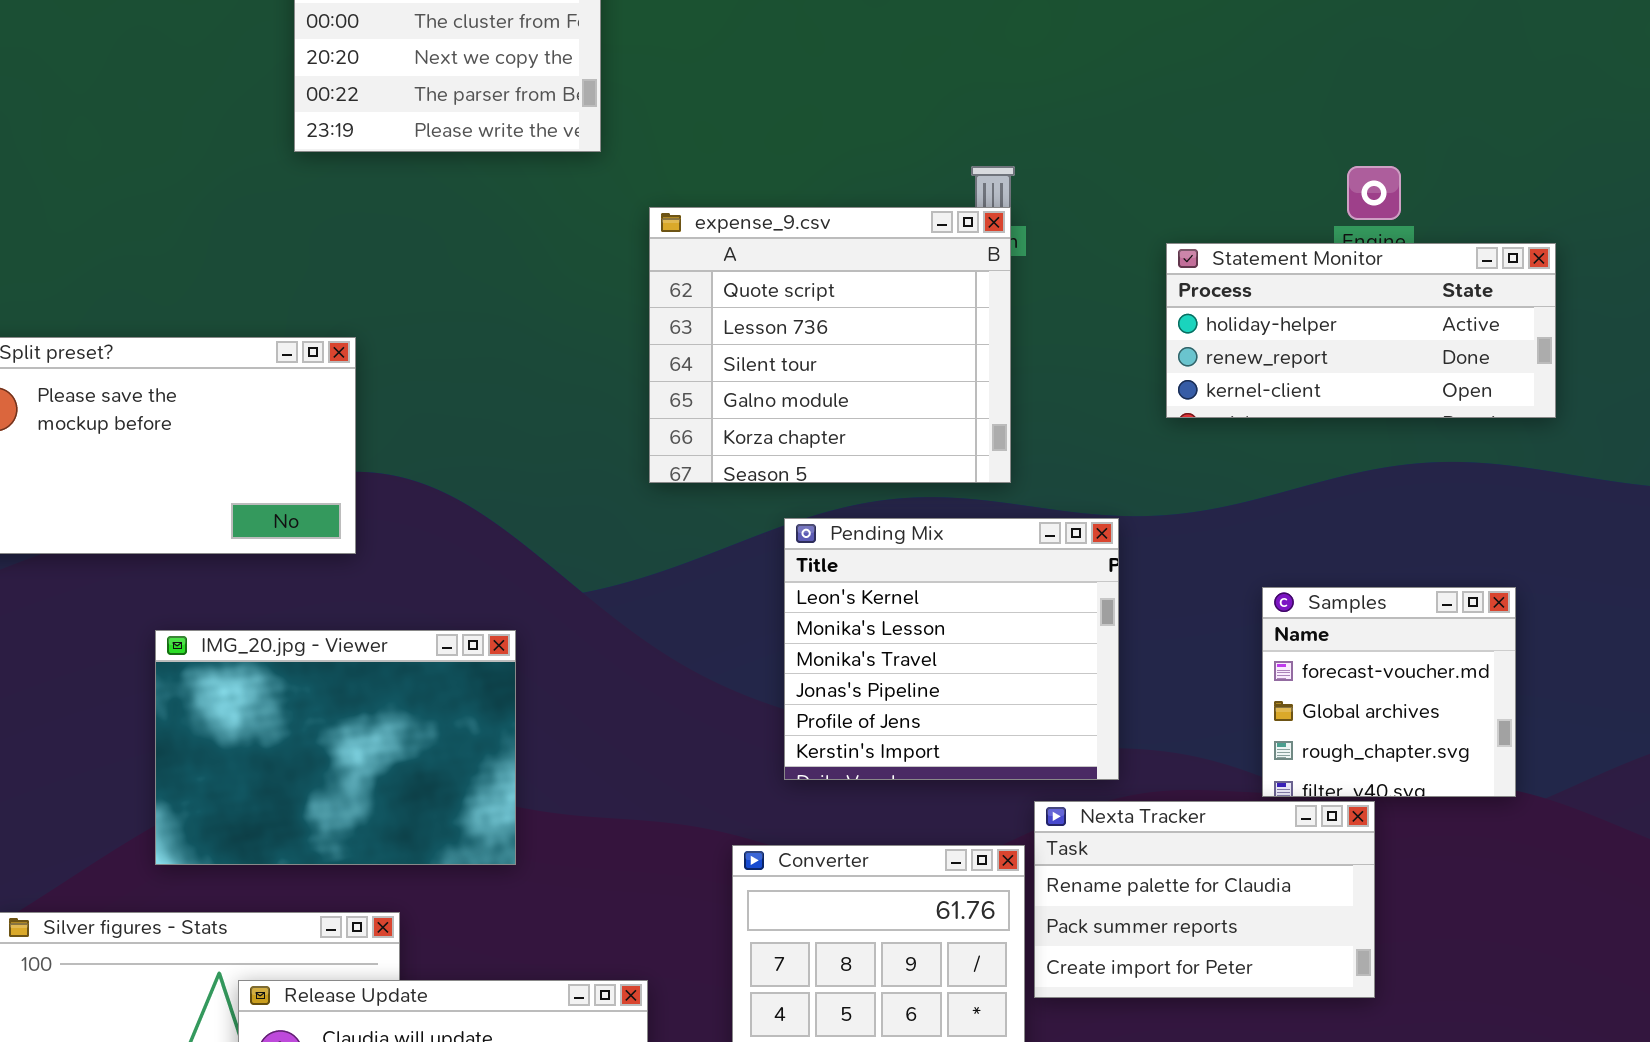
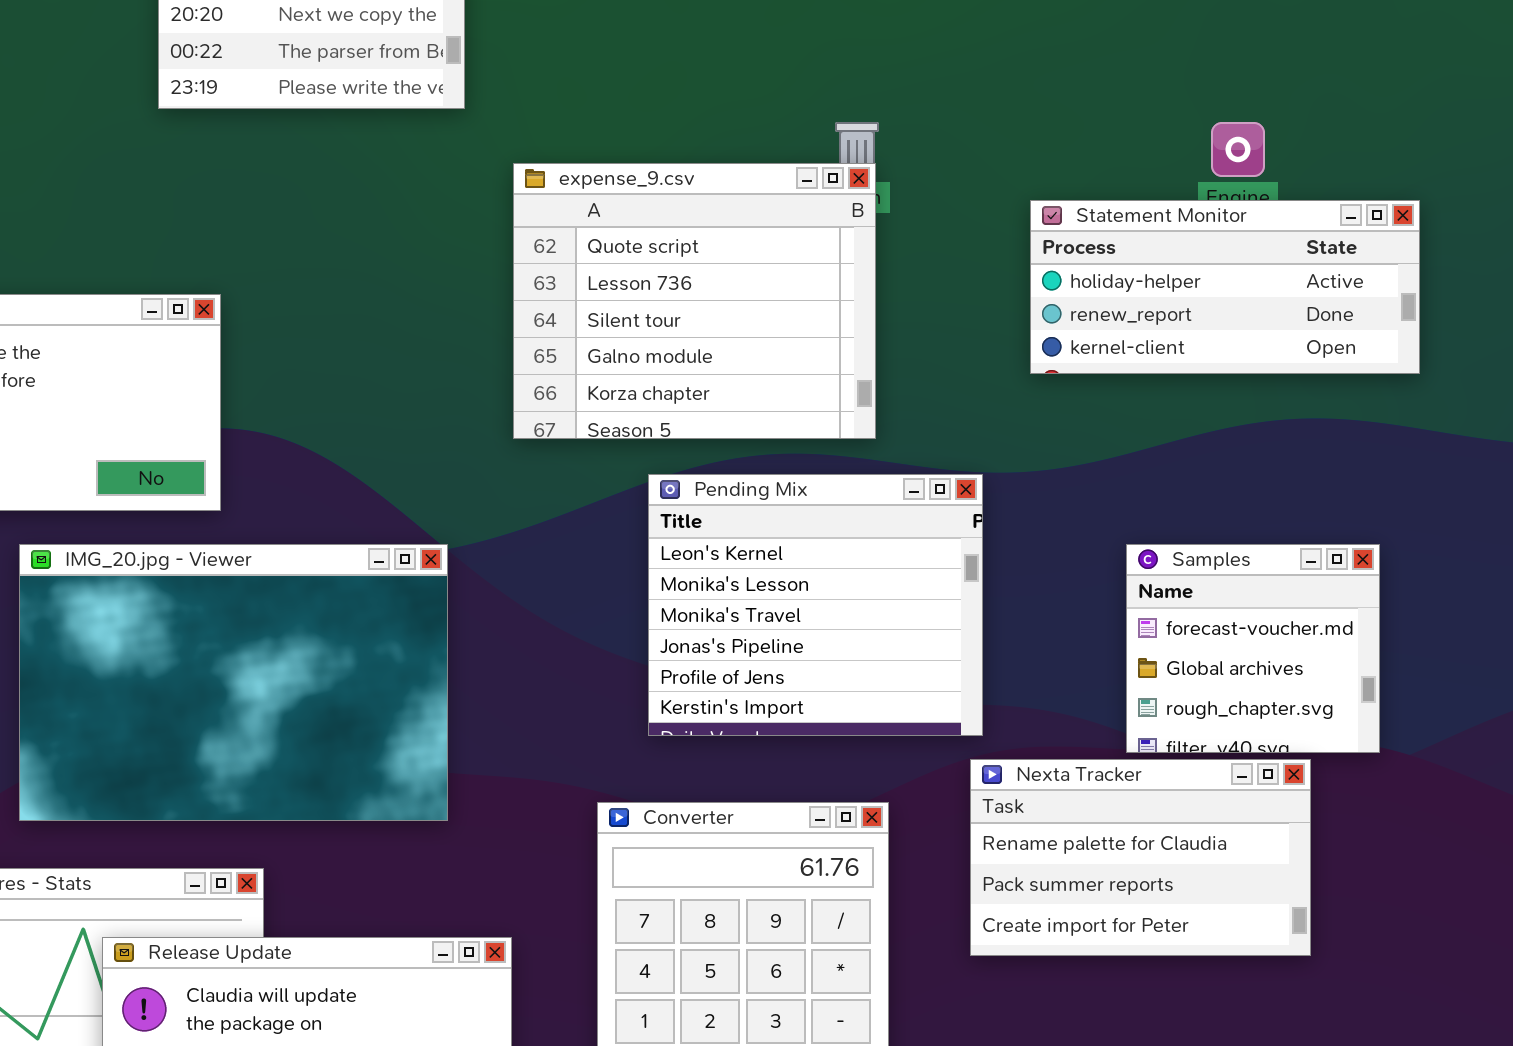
IMG_20.jpg - Viewer: [155,630,516,865] -> [19,544,448,821], resized
Nexta Tracker: [1034,801,1375,998] -> [970,759,1311,956], moved

